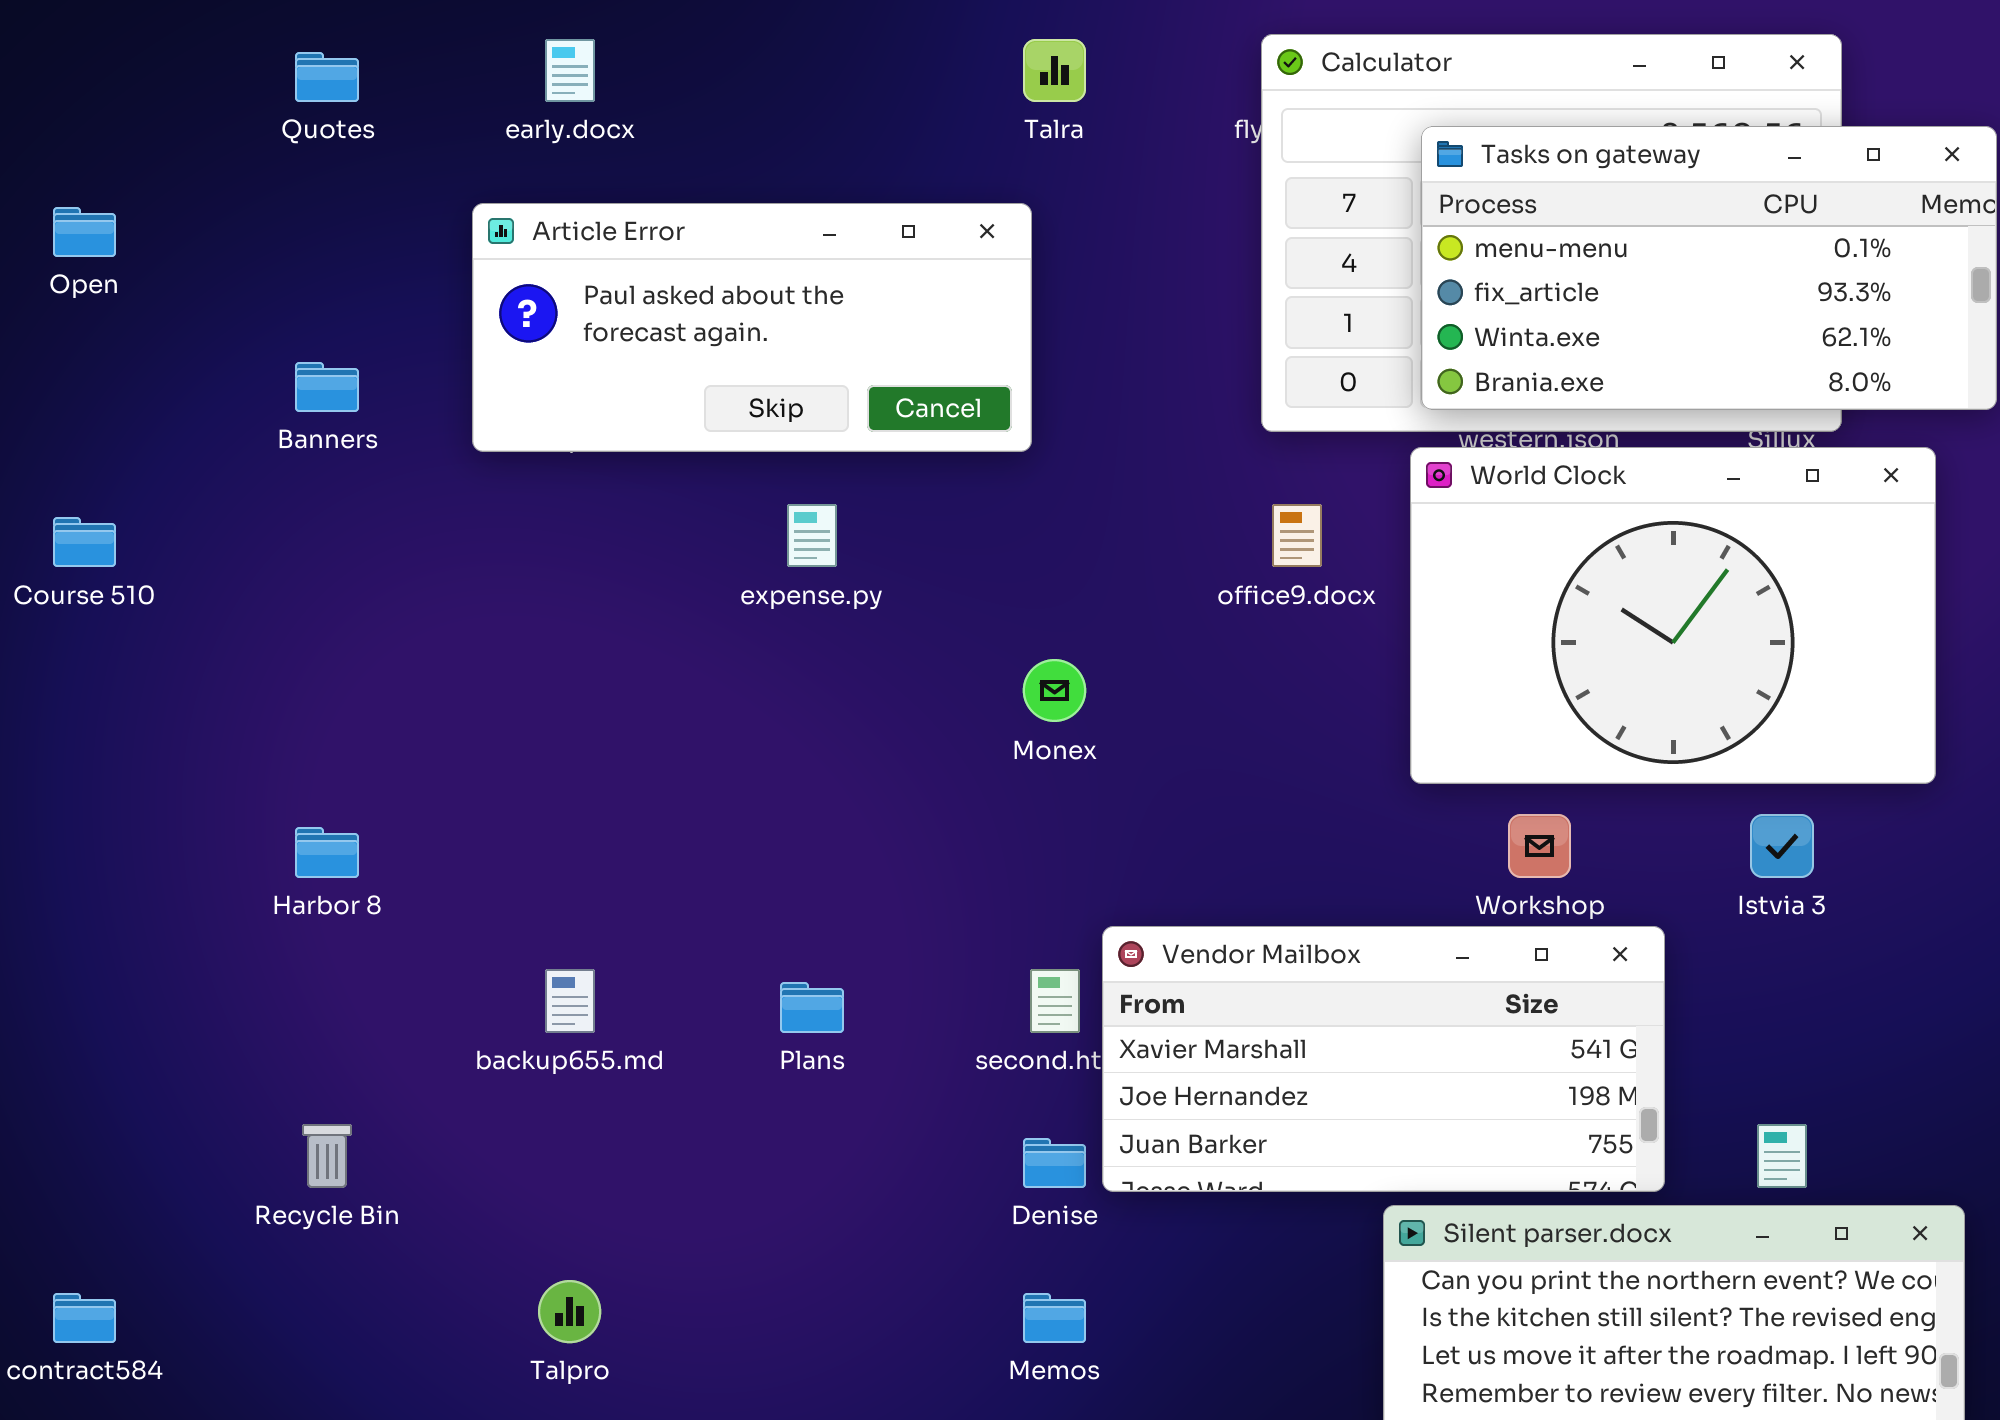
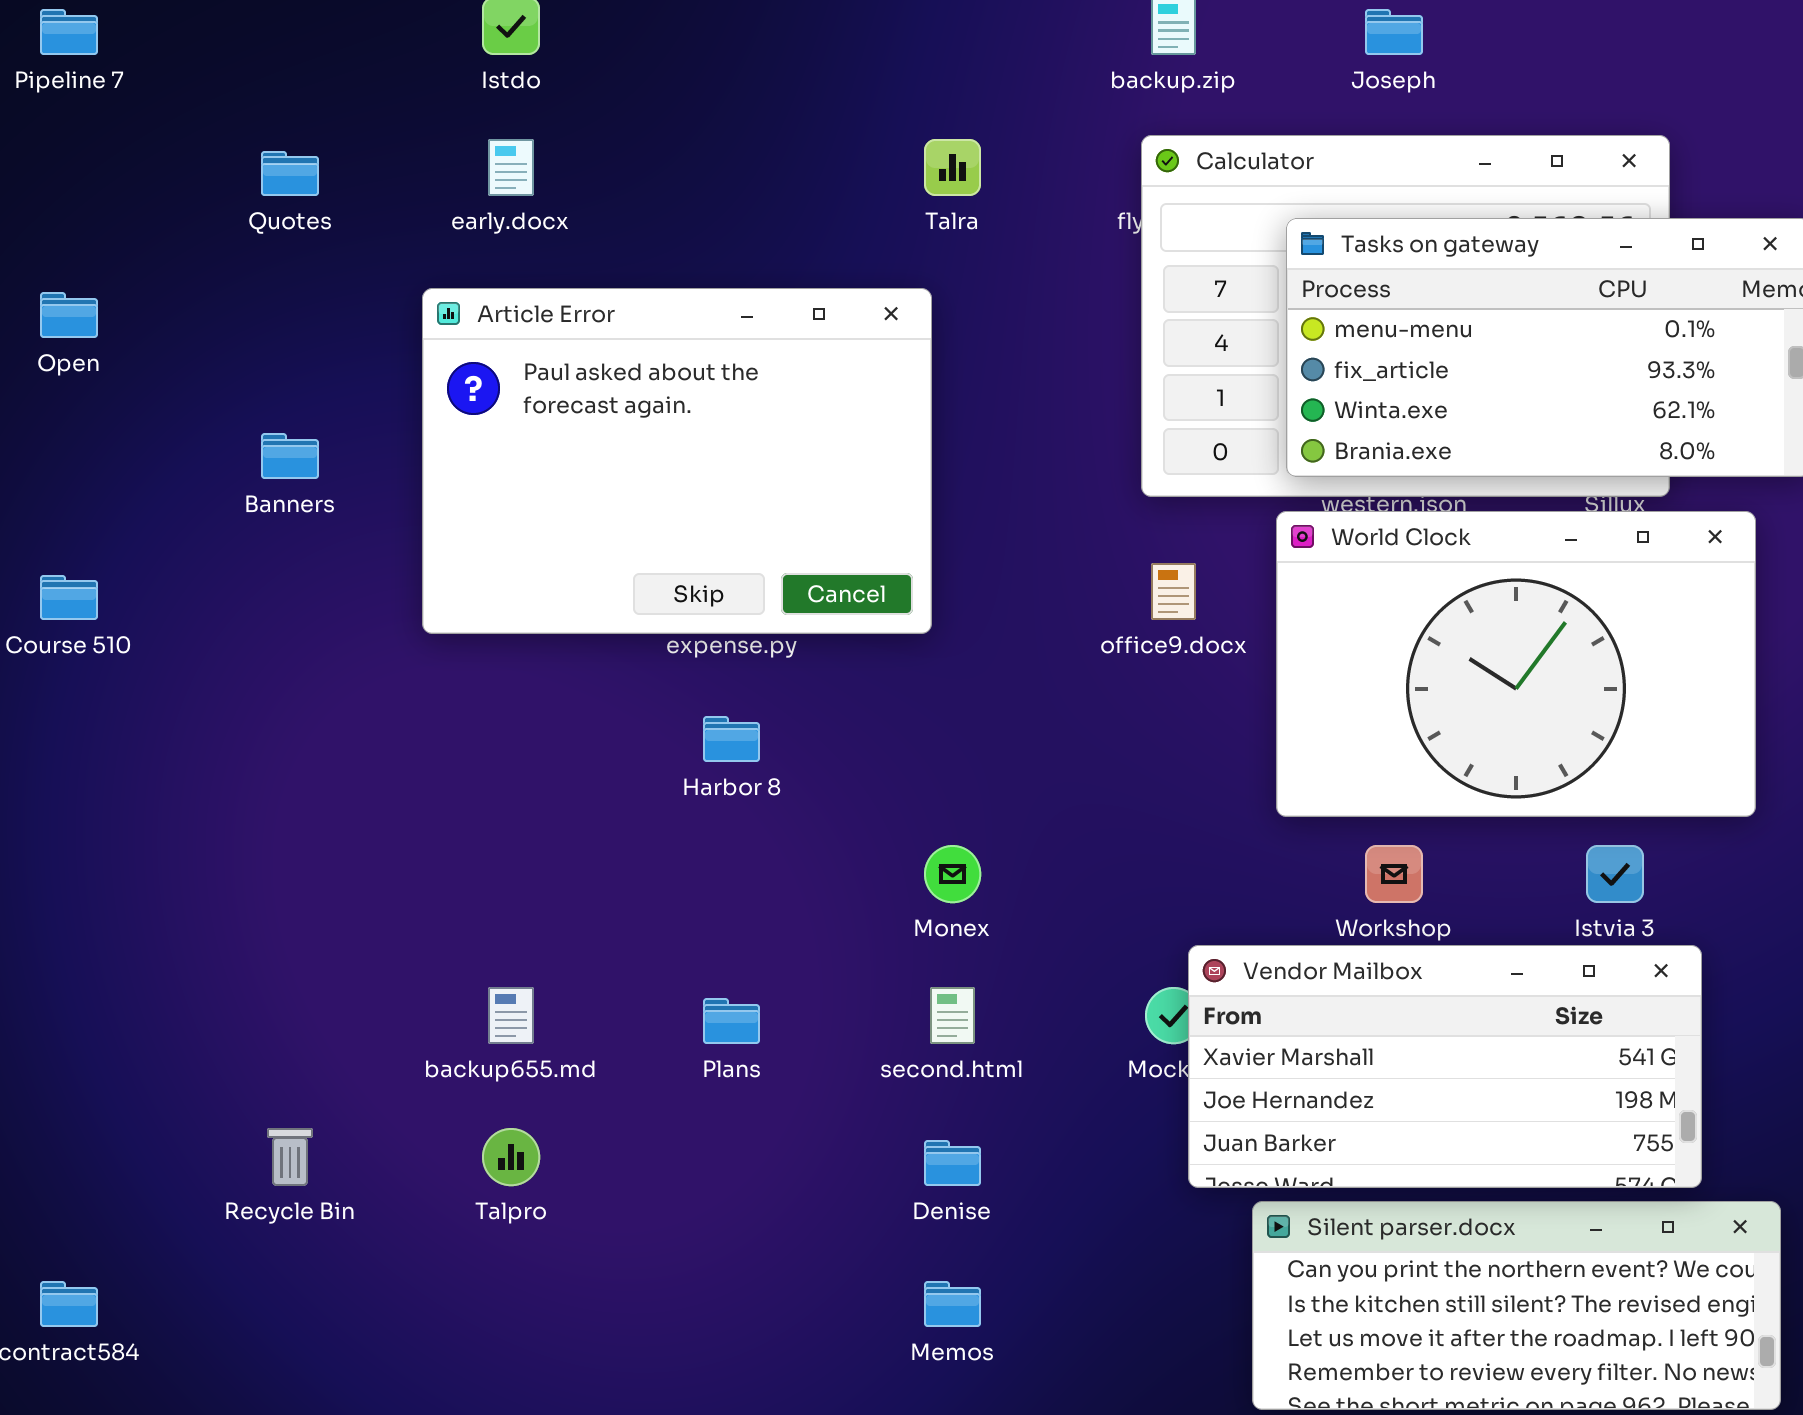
Article Error: [472,203,1032,452] -> [422,288,932,634], resized
Monex: [1023,659,1086,722] -> [924,845,981,903], moved
Harbor 8: [295,827,359,878] -> [703,716,760,762], moved
Vendor Mailbox: [1102,926,1665,1192] -> [1188,945,1702,1188], moved
Talpro: [538,1280,601,1343] -> [482,1128,540,1186], moved

